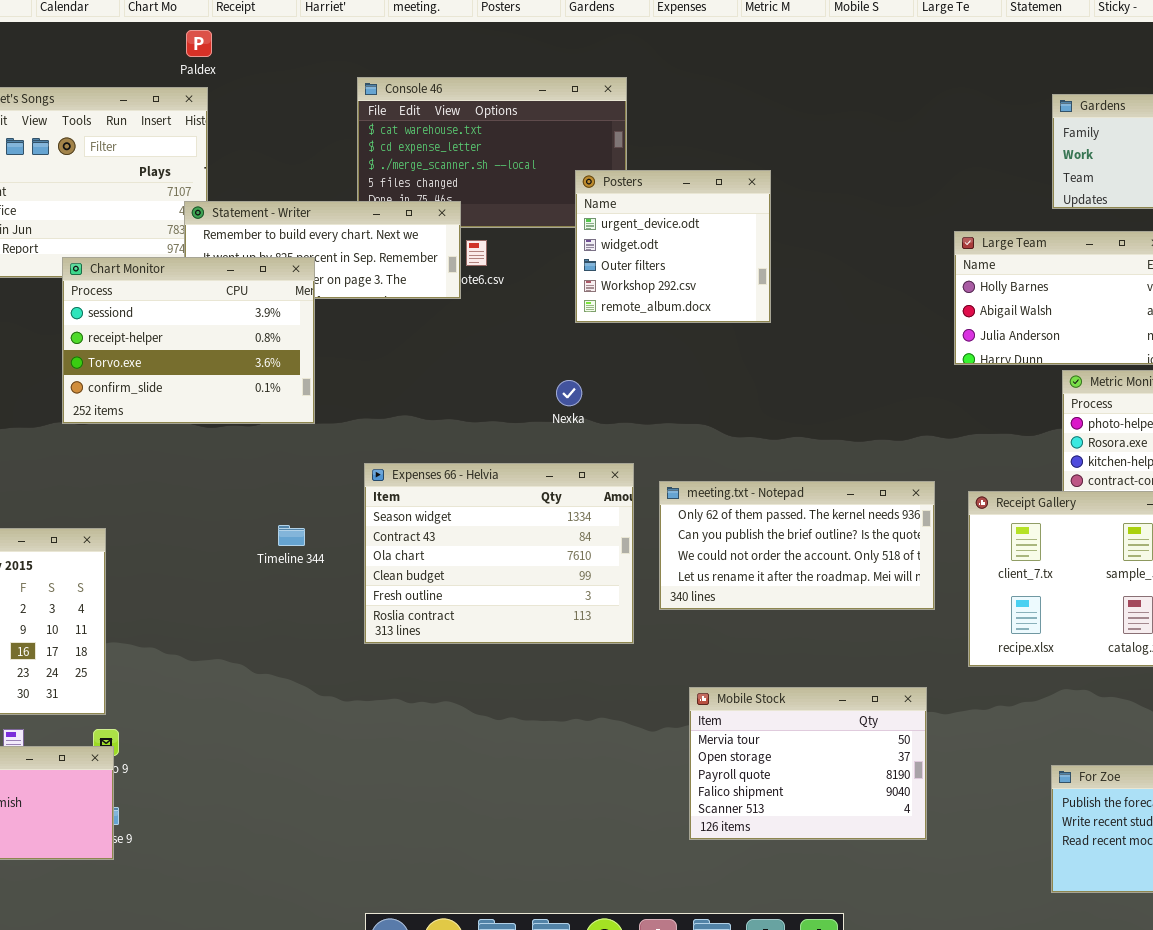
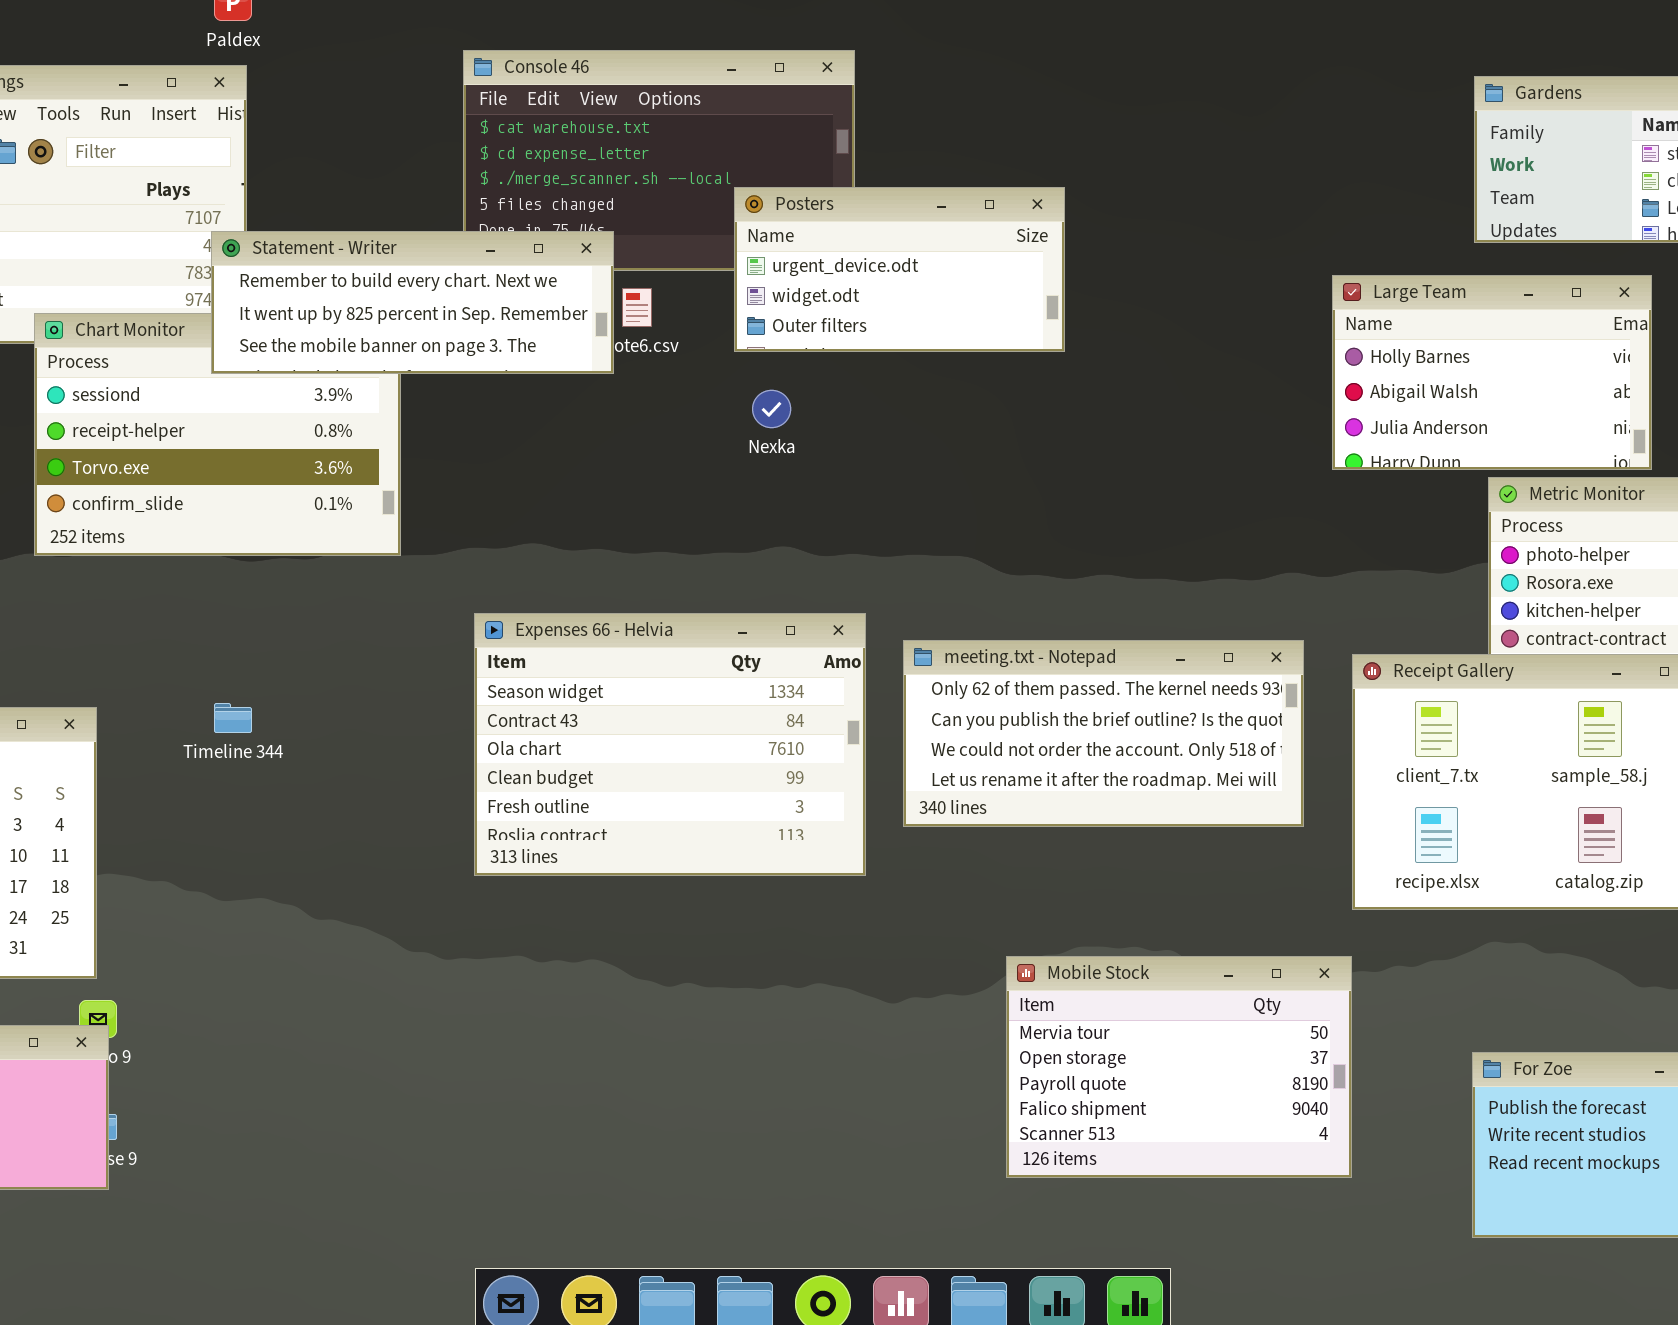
Posters: [575,170,771,323] -> [734,187,1065,352], resized
Statement - Writer: [184,201,461,299] -> [211,231,614,374], raised
Nexka: [556,380,582,406] -> [752,390,791,428], moved
Timeline 344: [278,525,305,546] -> [214,703,252,733], moved
Mobile Stock: [689,687,927,840] -> [1006,956,1352,1178], moved

